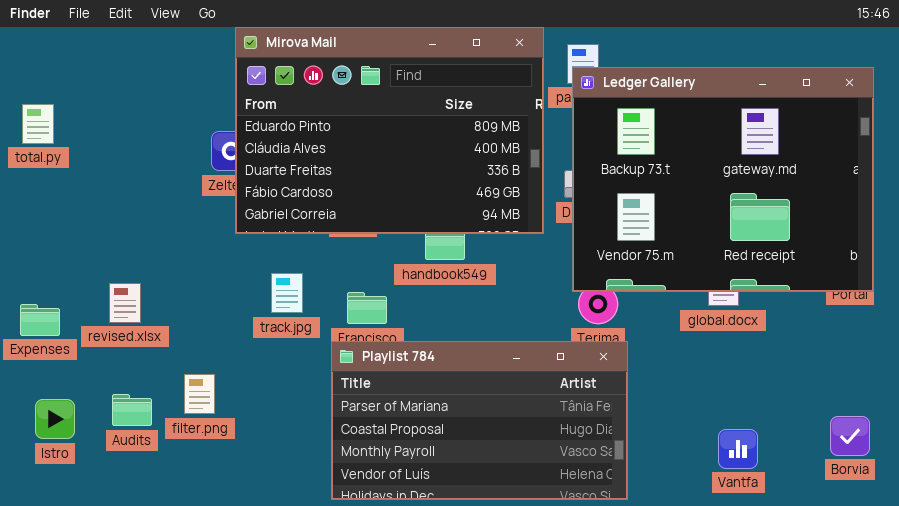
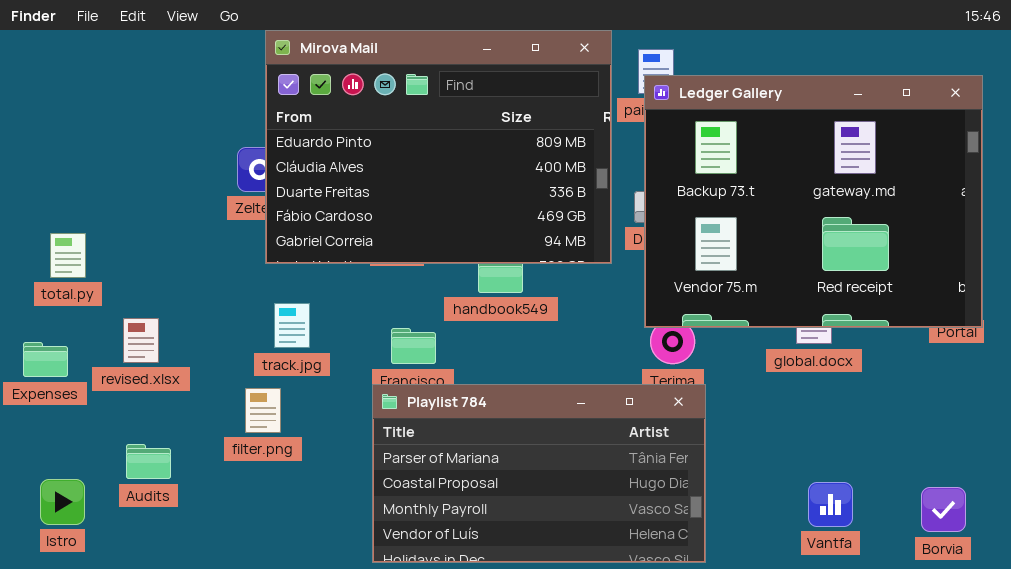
total.py: [22,104,54,144] -> [50,233,86,278], moved
track.jpg: [271,273,303,313] -> [274,303,310,348], moved
filter.png: [184,374,215,414] -> [245,388,281,433], moved
Istro: [35,399,75,439] -> [40,479,85,525], moved
Borvia: [830,416,870,456] -> [921,487,966,532], moved

